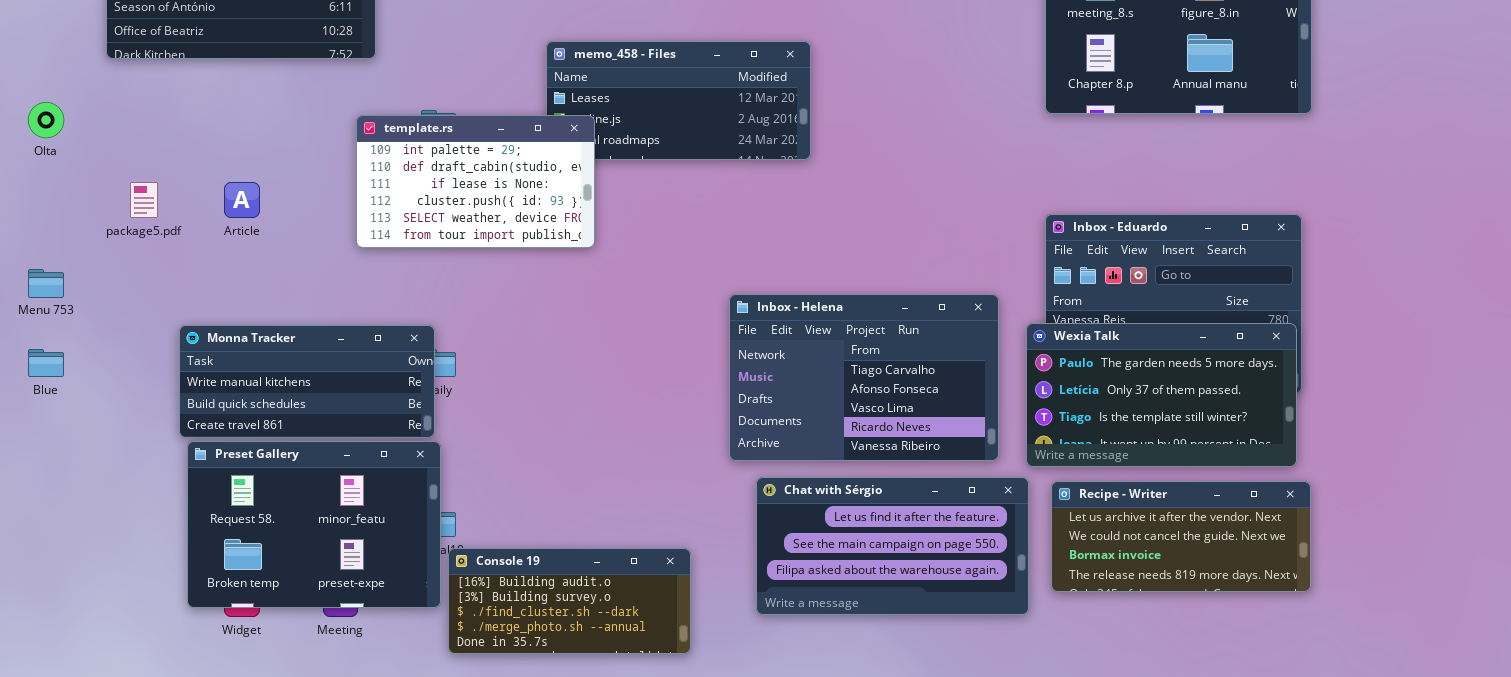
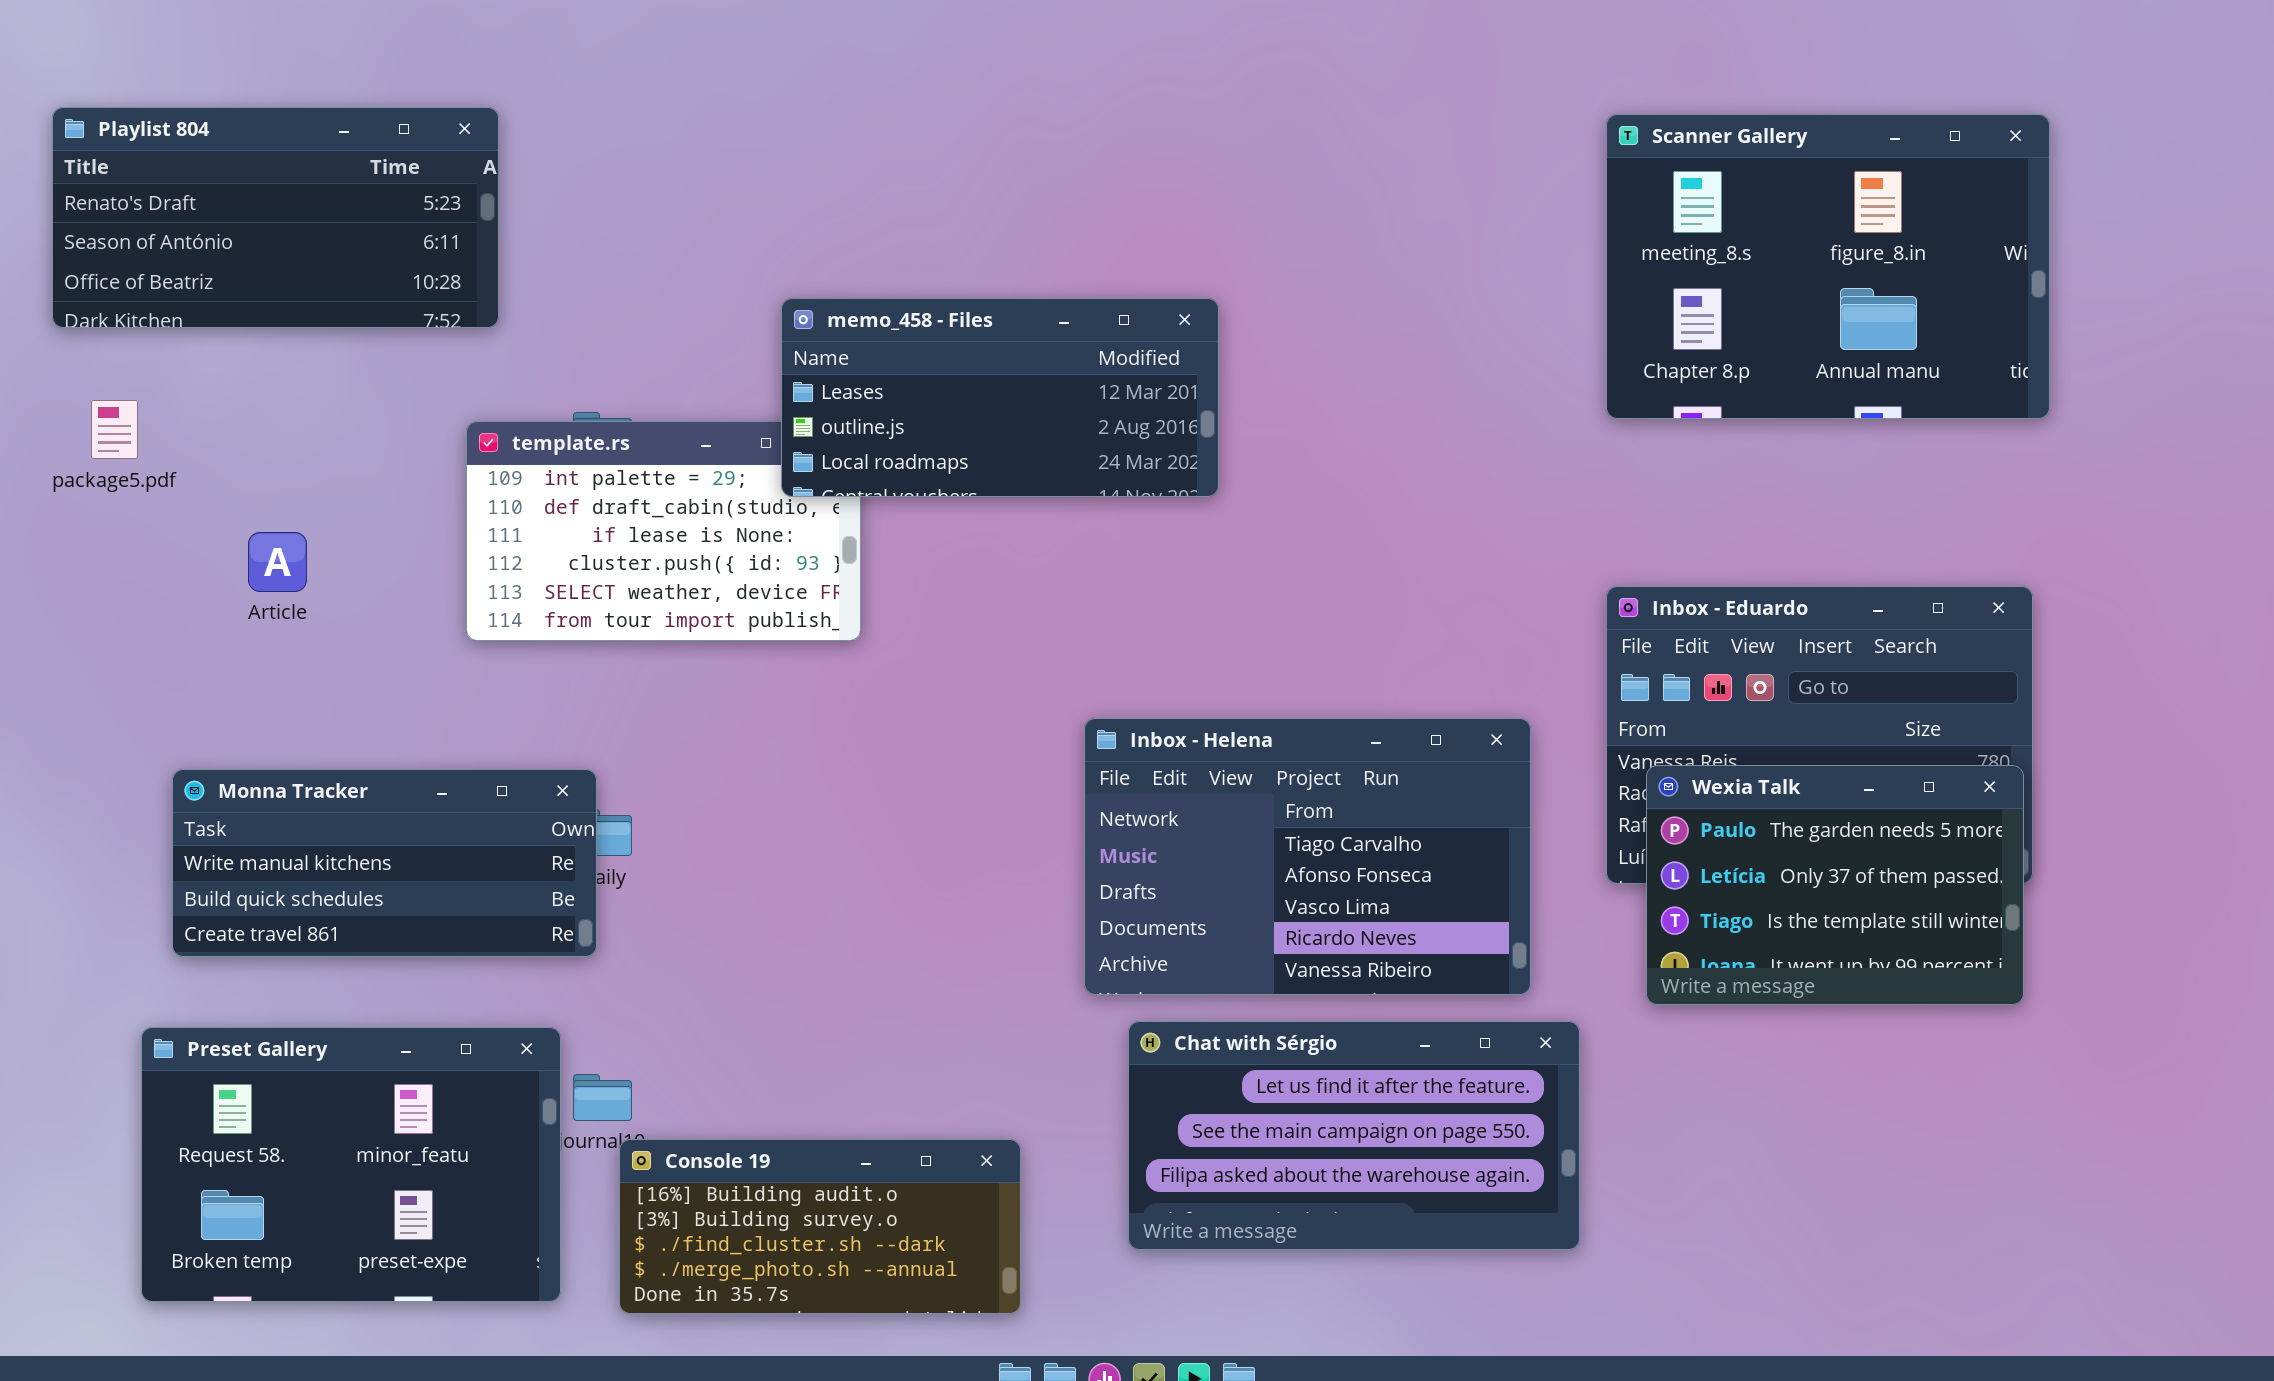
memo_458 - Files: [546,41,811,160] -> [781,298,1219,497], raised
package5.pdf: [130,182,158,218] -> [91,400,138,459], moved
Wexia Talk: [1026,323,1297,467] -> [1646,765,2024,1005], resized
Preset Gallery: [187,441,441,608] -> [141,1027,561,1302], moved
Recipe - Writer: [1051,481,1311,592] -> none, closed

